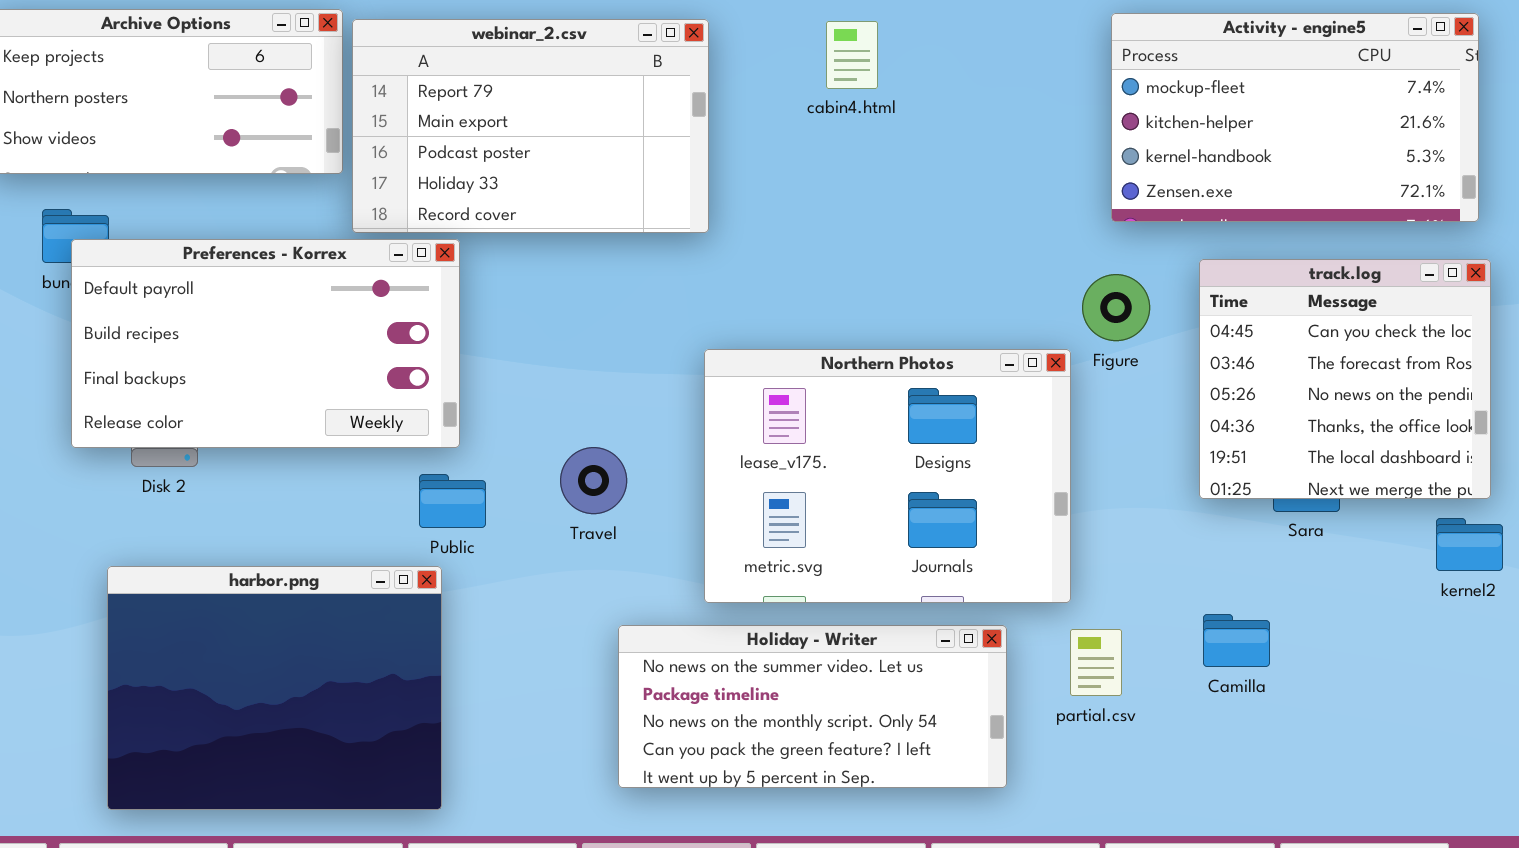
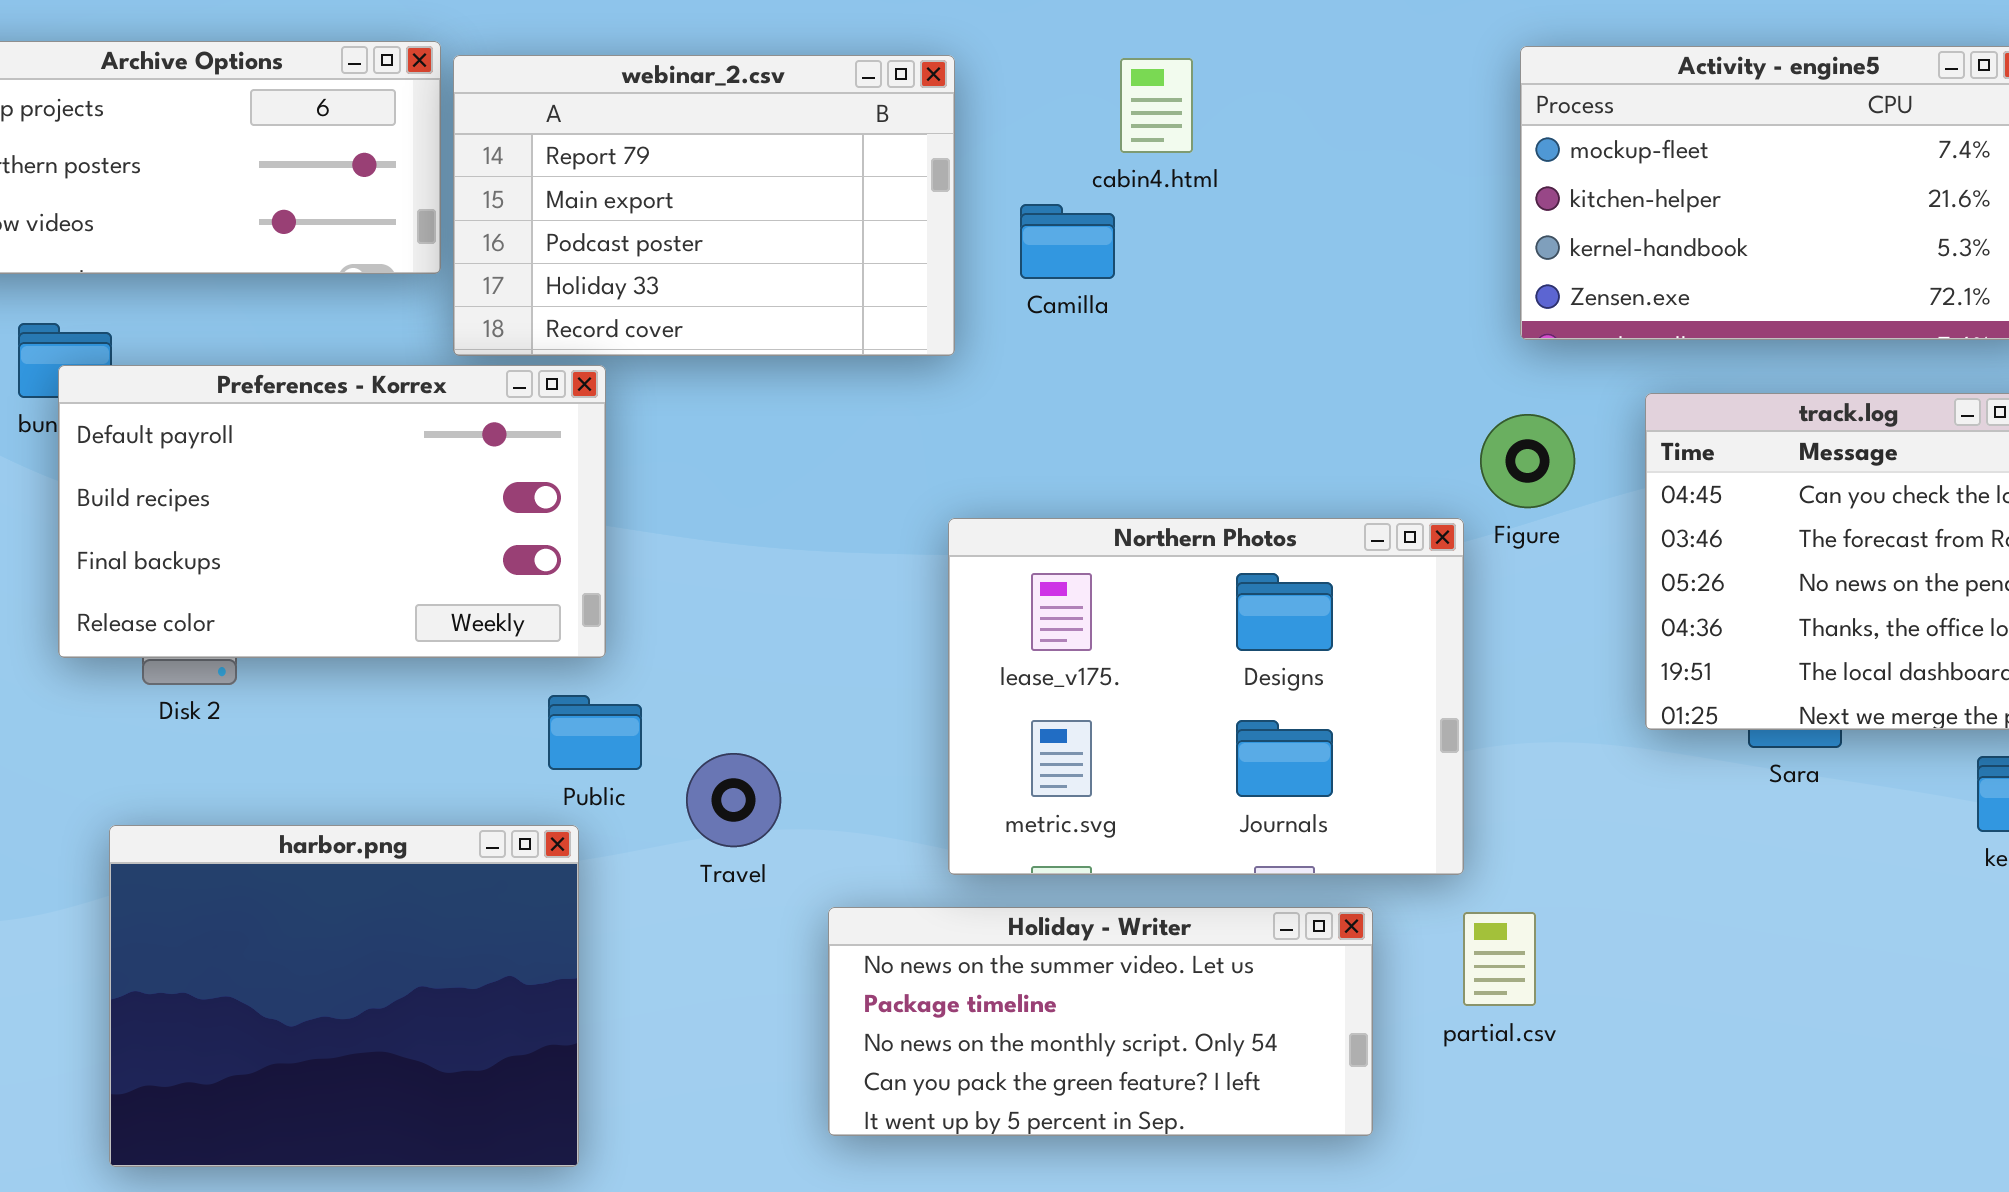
Travel: [560,447,627,514] -> [686,753,781,847], moved
Camilla: [1203,614,1270,667] -> [1020,204,1115,279], moved

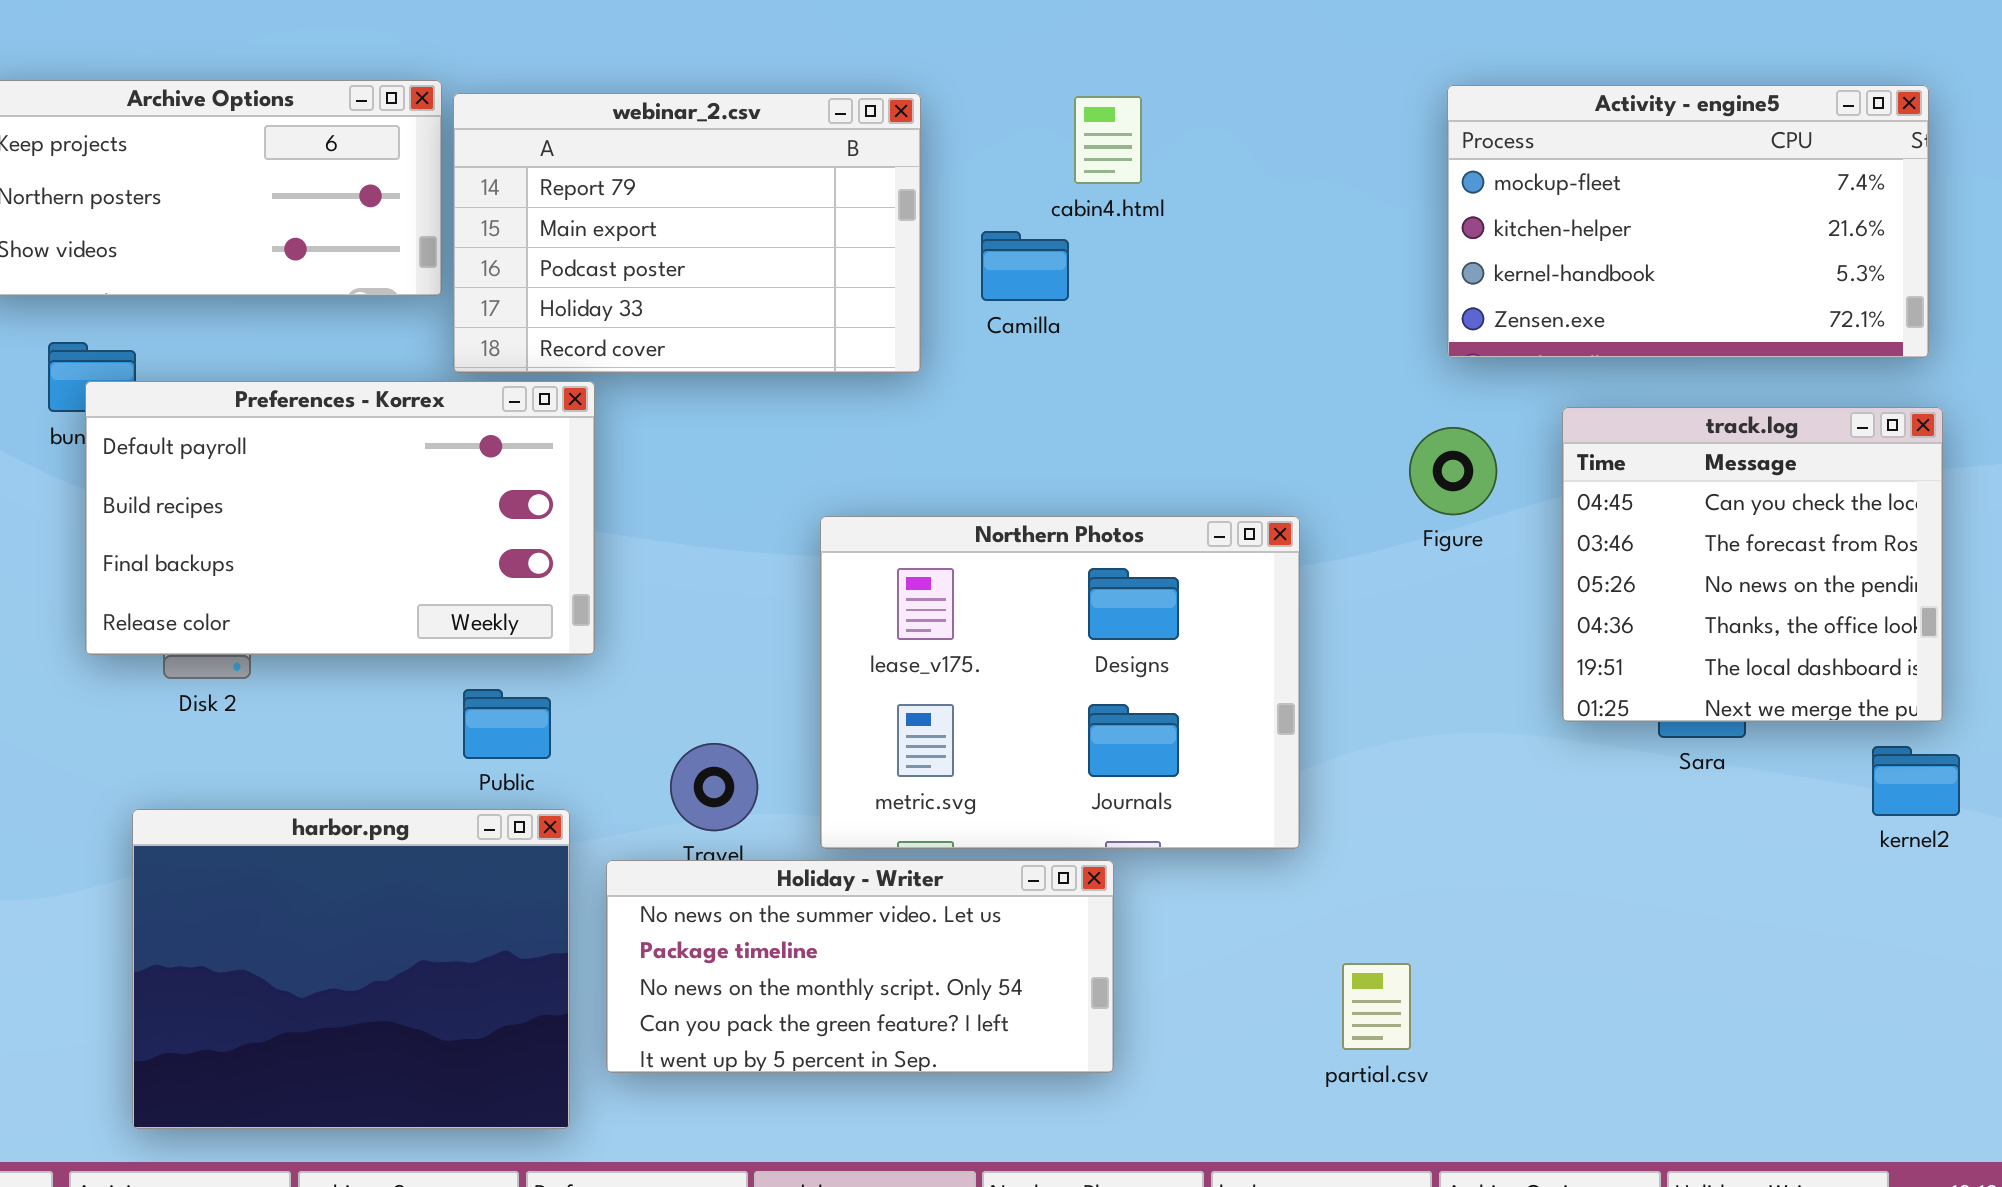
Northern Photos: [948,518,1464,875] -> [820,516,1300,849], moved
Public: [548,695,642,770] -> [463,689,551,759], moved
Holiday - Writer: [828,907,1373,1136] -> [606,860,1114,1073], moved
partial.csv: [1463,912,1536,1006] -> [1342,963,1411,1050], moved

